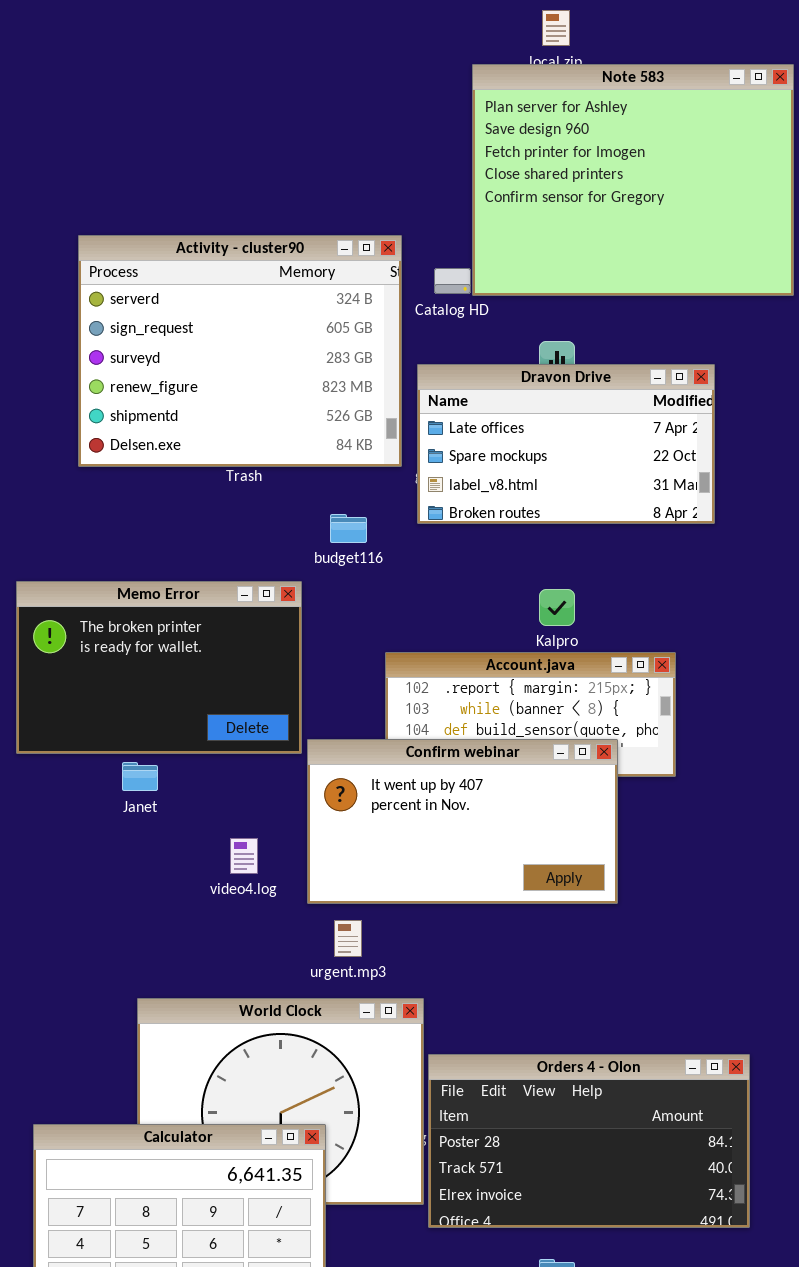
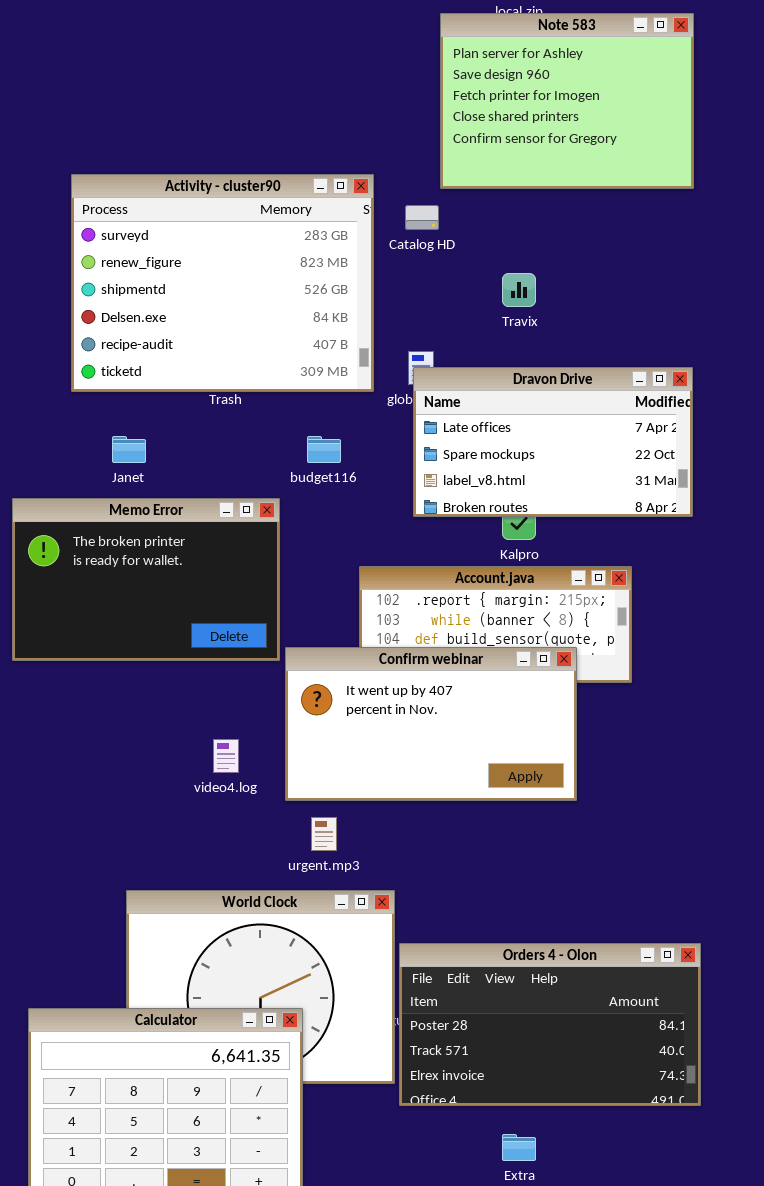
Note 583: [472,64,794,296] -> [440,13,694,189], resized
Activity - cluster90: [78,235,402,467] -> [71,174,374,392], scrolled down 2 rows
Dravon Drive: [417,364,715,524] -> [413,367,693,517], moved
Janet: [122,762,158,791] -> [112,436,146,463], moved

